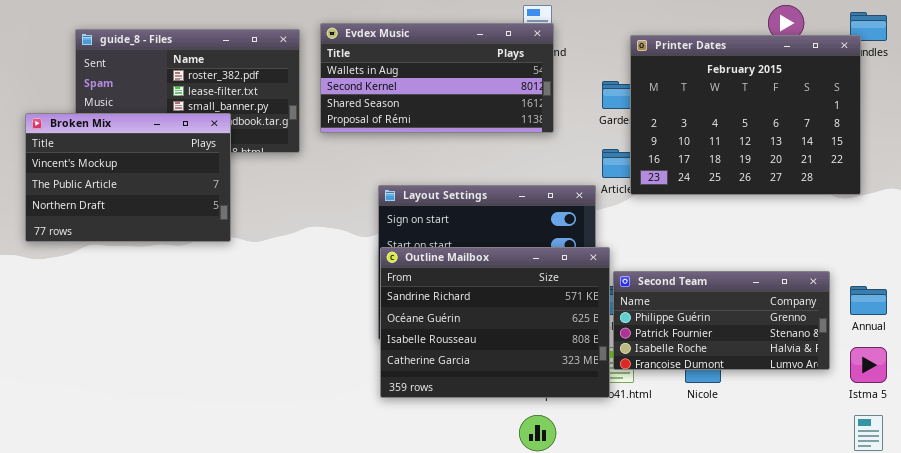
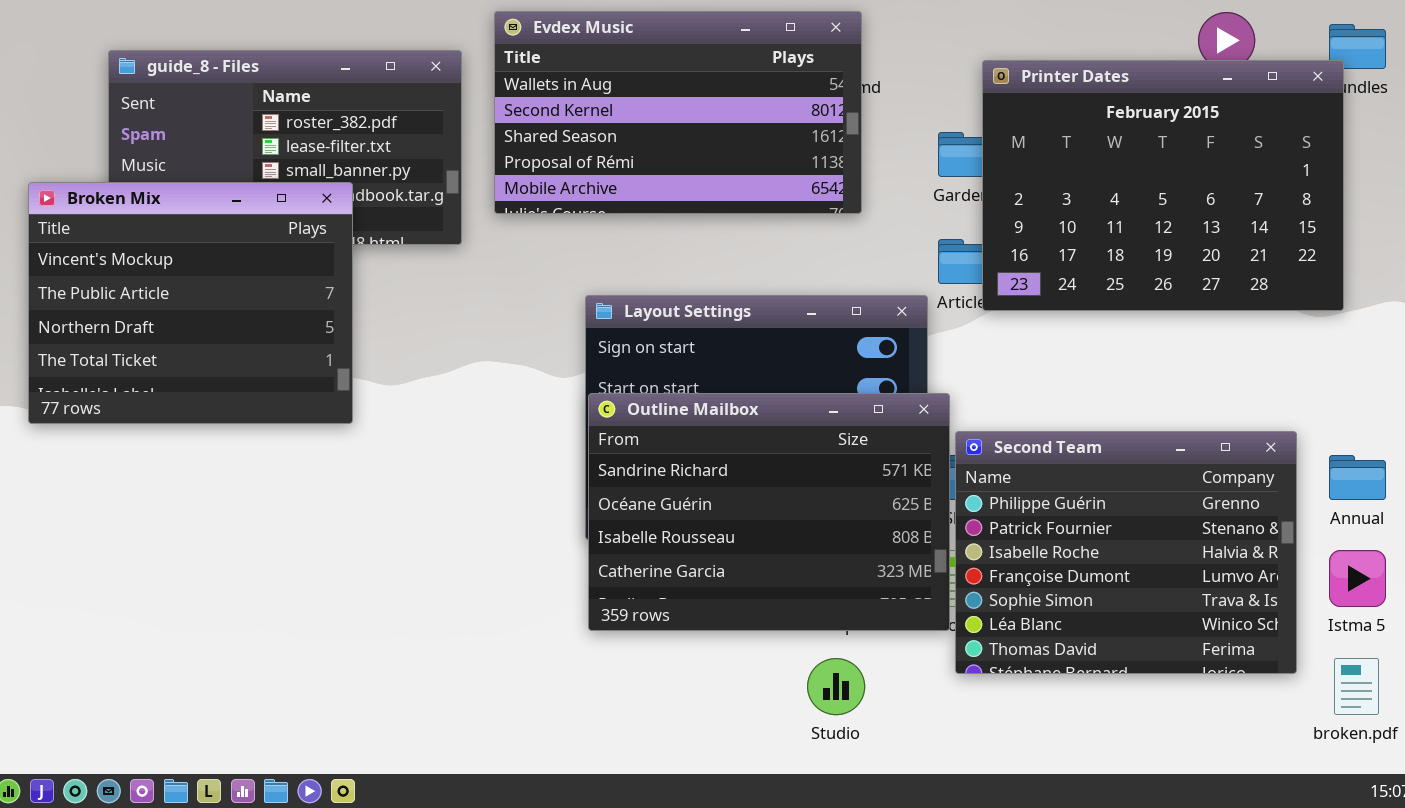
Evdex Music: [320,23,554,133] -> [494,11,862,214], resized
Broken Mix: [25,113,231,242] -> [28,182,353,424], resized
Second Team: [613,271,830,370] -> [955,431,1297,674], resized

